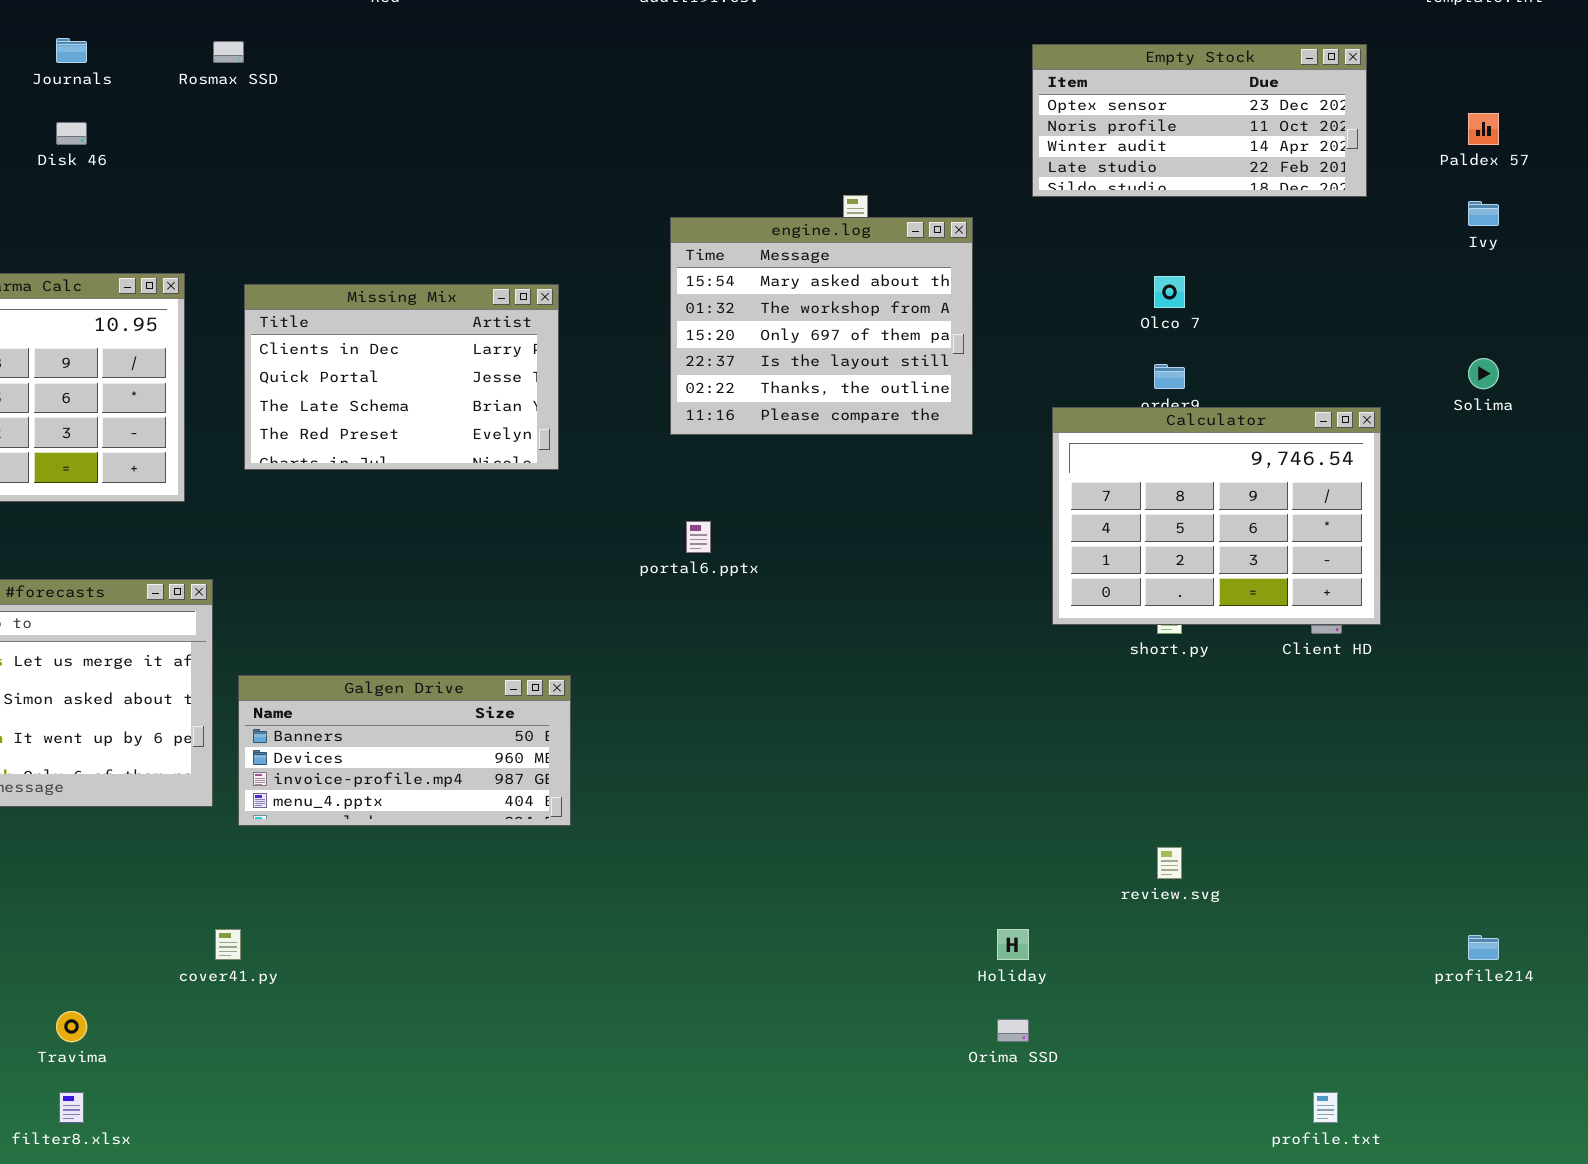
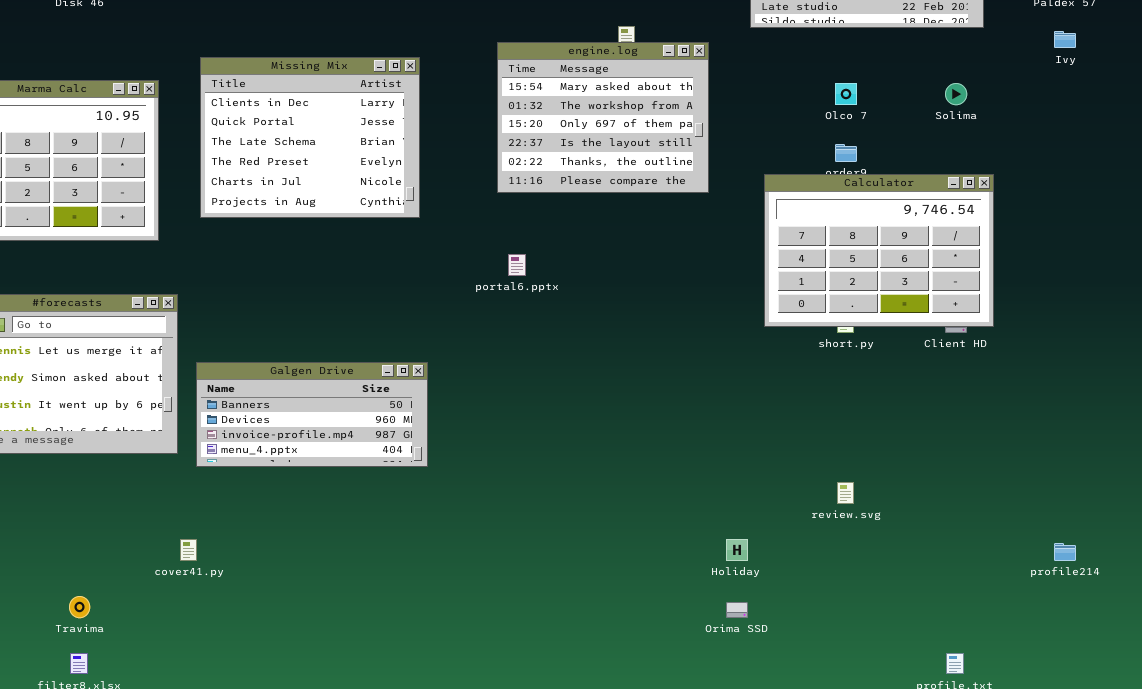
Missing Mix: [244,284,559,470] -> [200,57,420,218], resized
Solima: [1468,358,1499,389] -> [945,83,967,105], moved

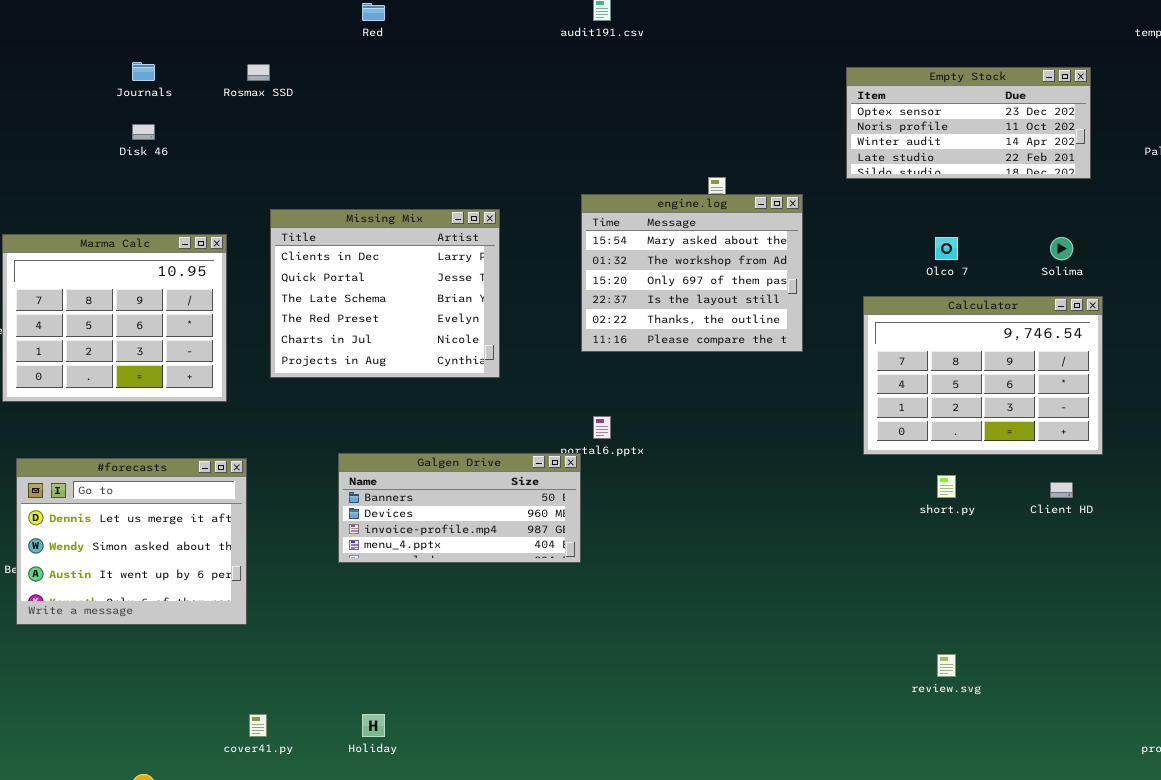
Calculator: [764,174,994,327] -> [863,296,1103,455], moved
Galgen Drive: [196,362,428,467] -> [338,453,581,563], moved
Holiday: [726,539,748,561] -> [362,714,385,737], moved

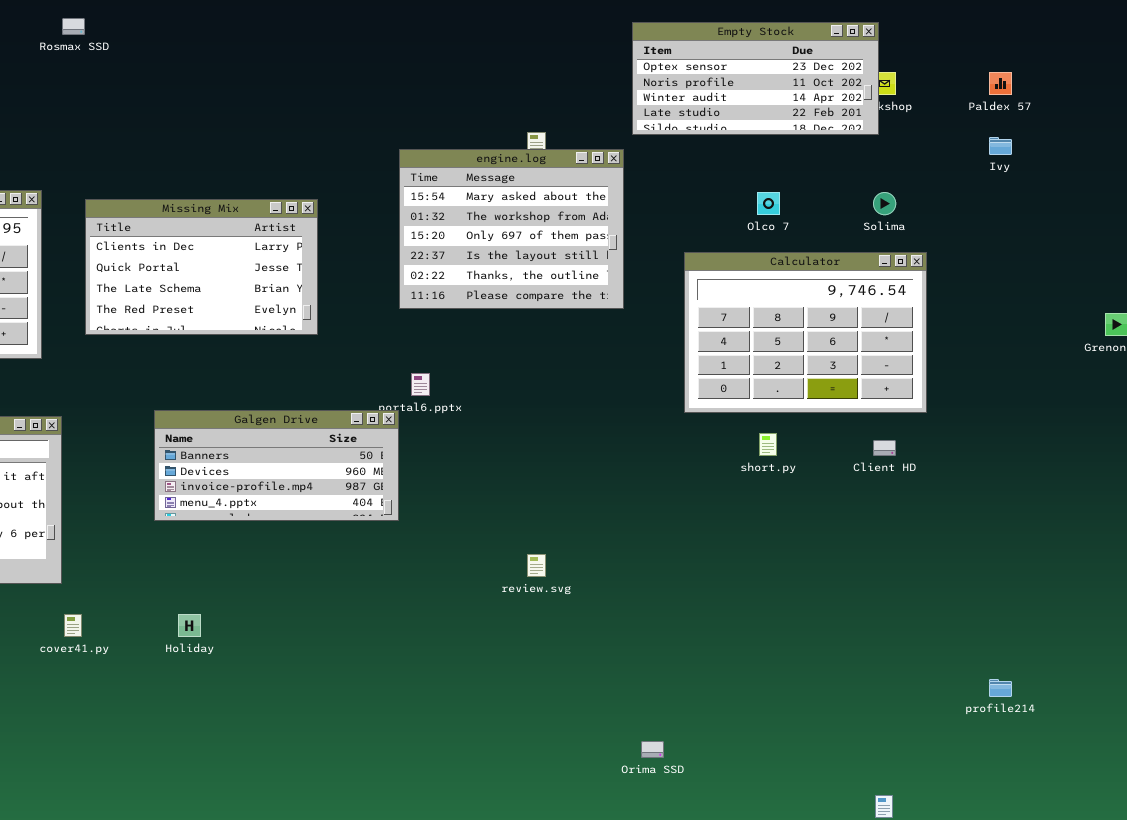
Empty Stock: [846,67,1091,179] -> [632,22,879,135], moved
Missing Mix: [270,209,500,378] -> [85,199,318,335], resized
review.svg: [937,654,956,677] -> [527,554,546,577], moved
cover41.py: [249,714,267,737] -> [64,614,82,637], moved
Holiday: [362,714,385,737] -> [178,614,201,637], moved

